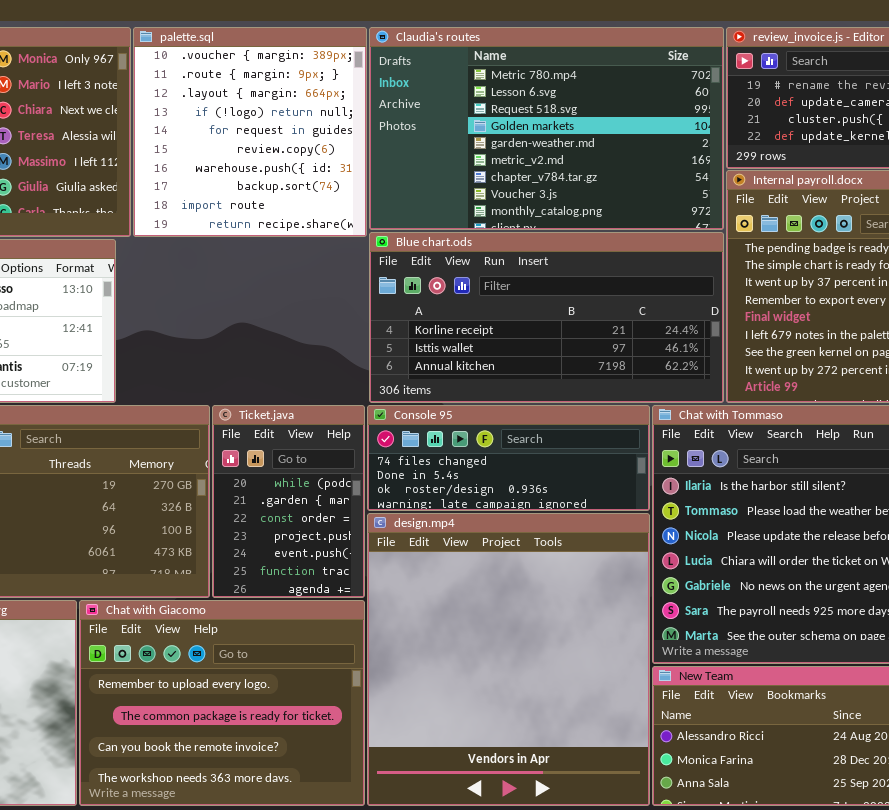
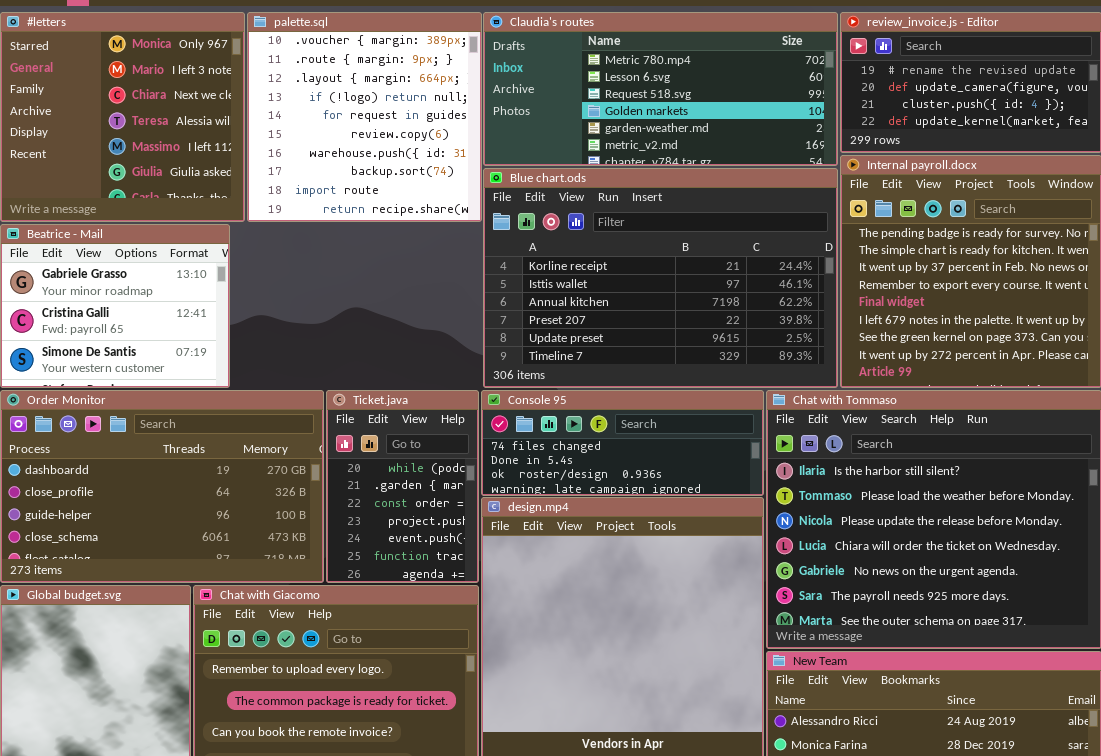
Claudia's routes: [369,27,724,230] -> [483,12,838,166], resized
Blue chart.ods: [369,232,724,403] -> [483,168,838,388], resized

